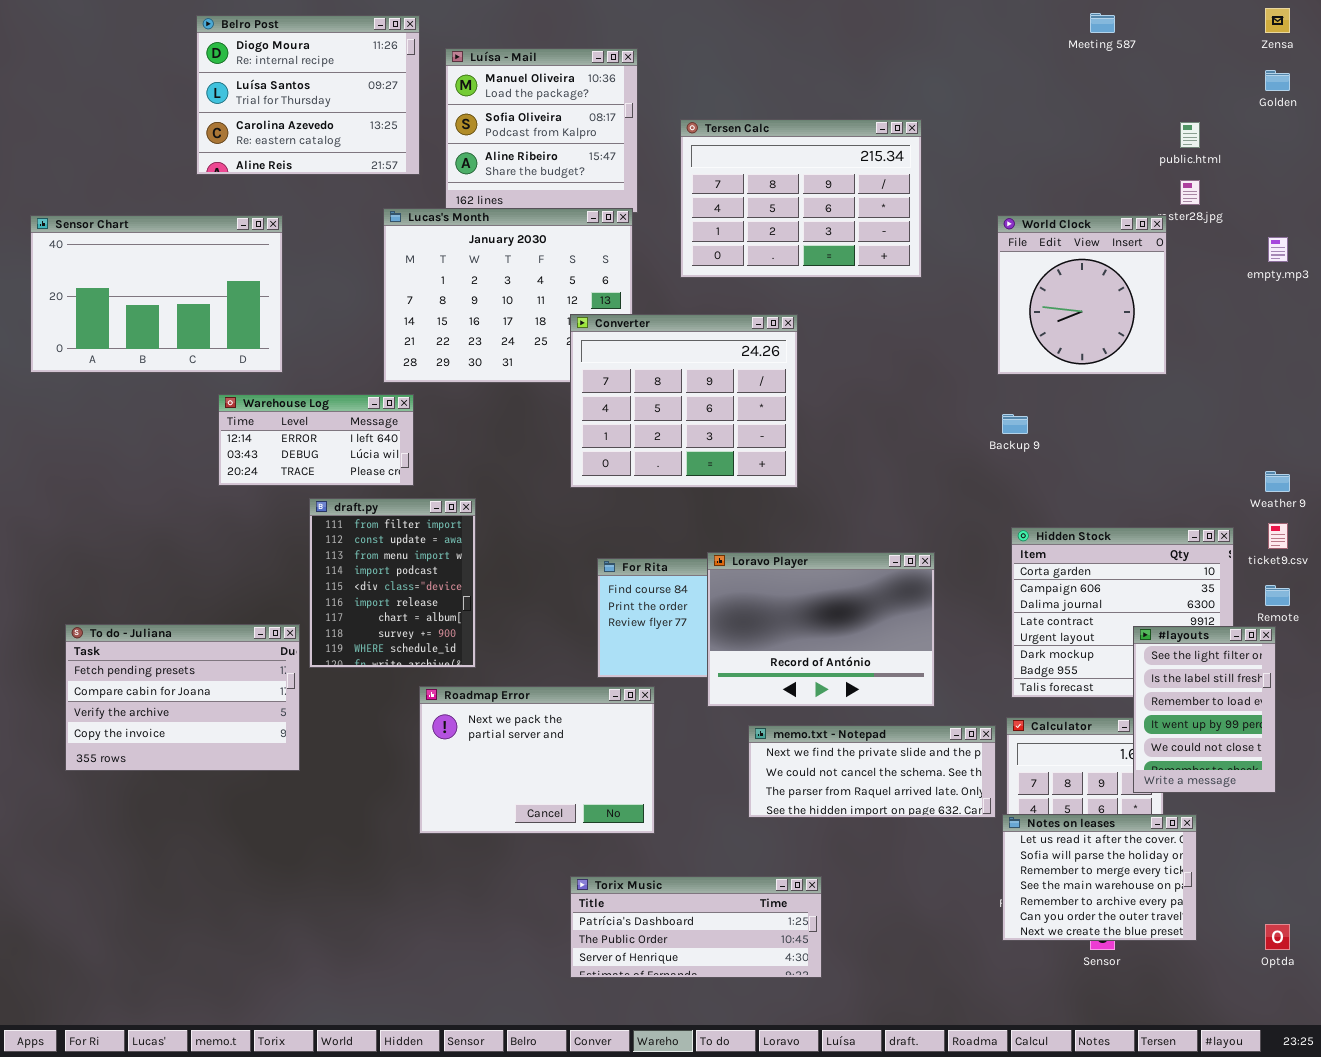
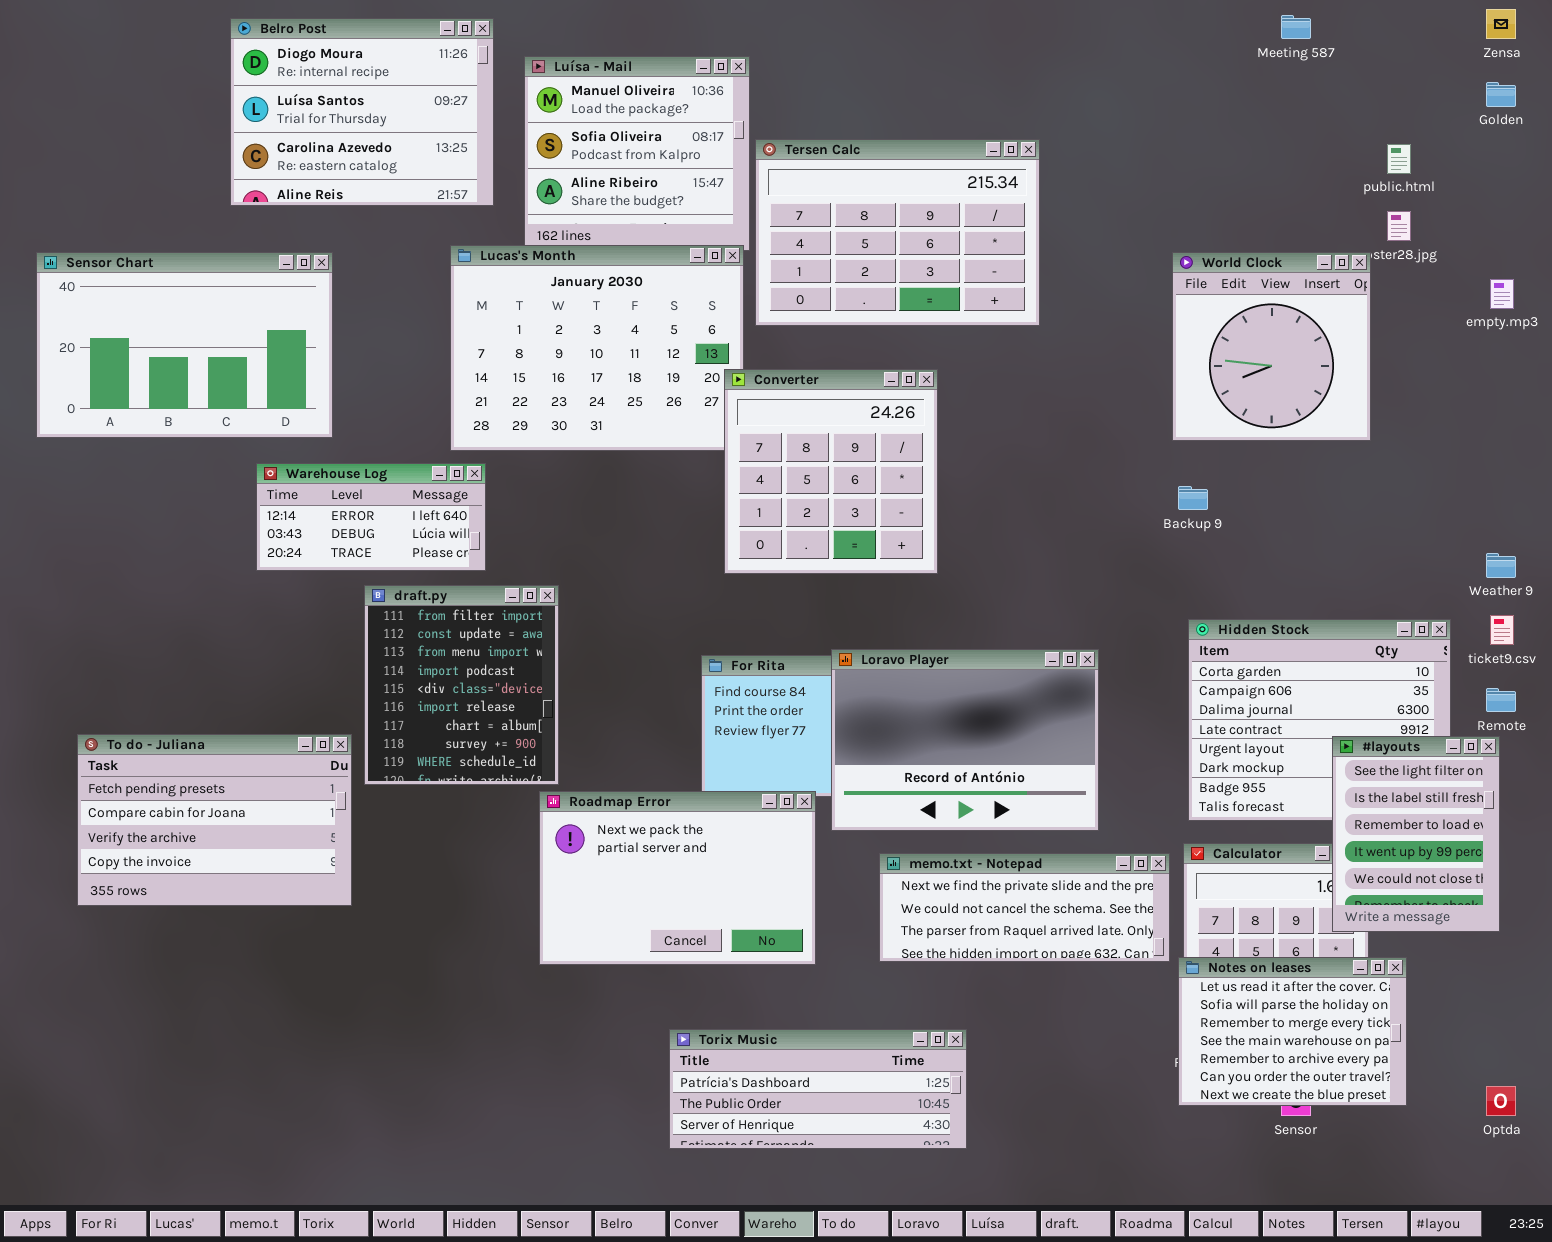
Tersen Calc: [680,119,922,278] -> [755,139,1040,326], moved
Converter: [570,314,798,488] -> [724,369,938,574], resized
Roadmap Error: [419,686,655,834] -> [539,791,816,965], moved

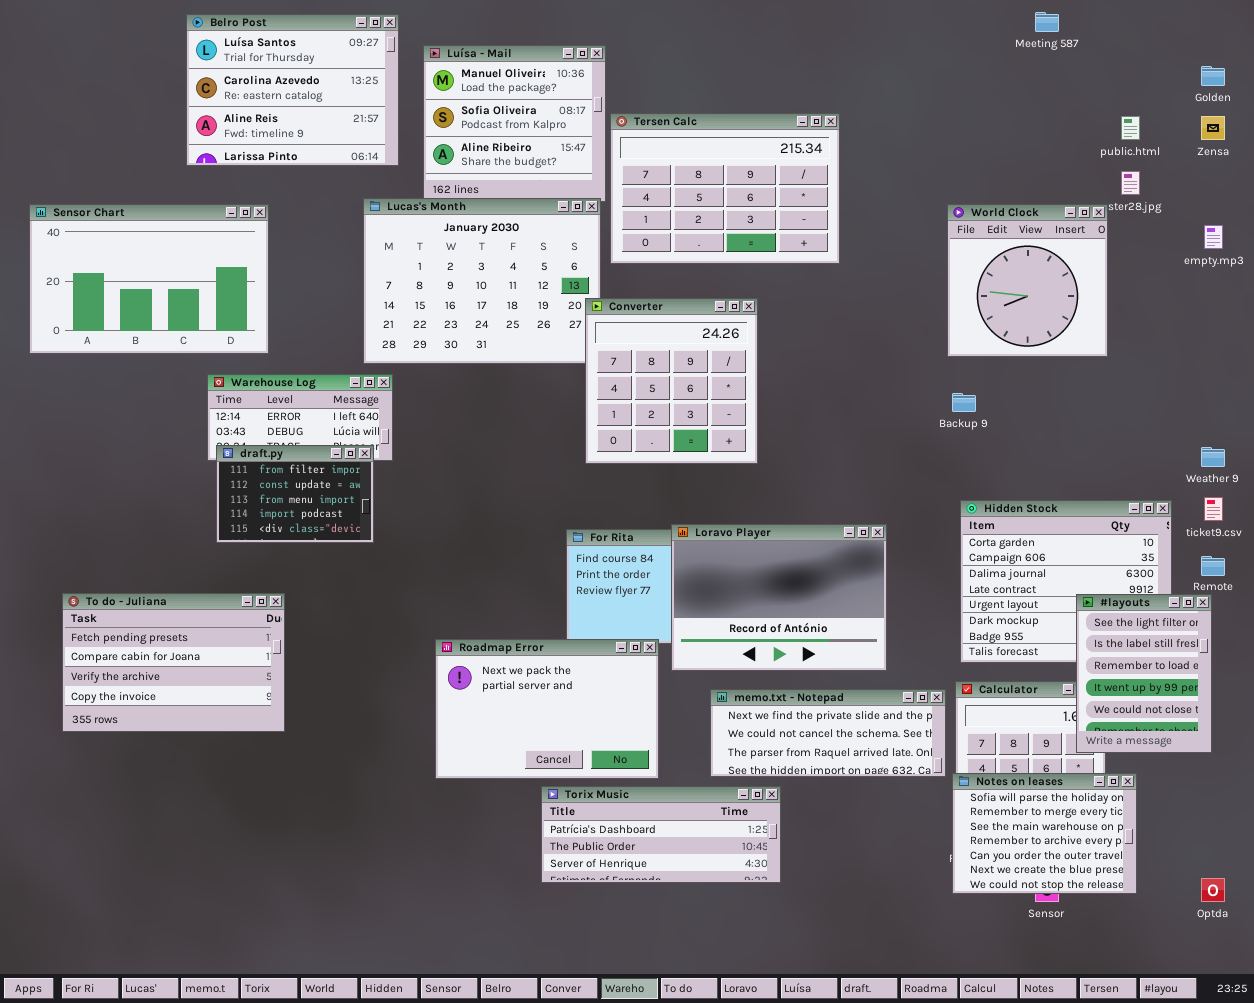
Zensa: [1486,9,1516,39] -> [1201,116,1225,140], moved
Belro Post: [230,18,494,206] -> [186,14,399,166], scrolled down 1 row
draft.py: [364,585,559,785] -> [216,445,374,543], moved, resized
Notes on leases: [1178,957,1407,1106] -> [952,773,1137,894], scrolled down 1 row
Torix Music: [669,1029,967,1149] -> [541,786,781,883], moved

